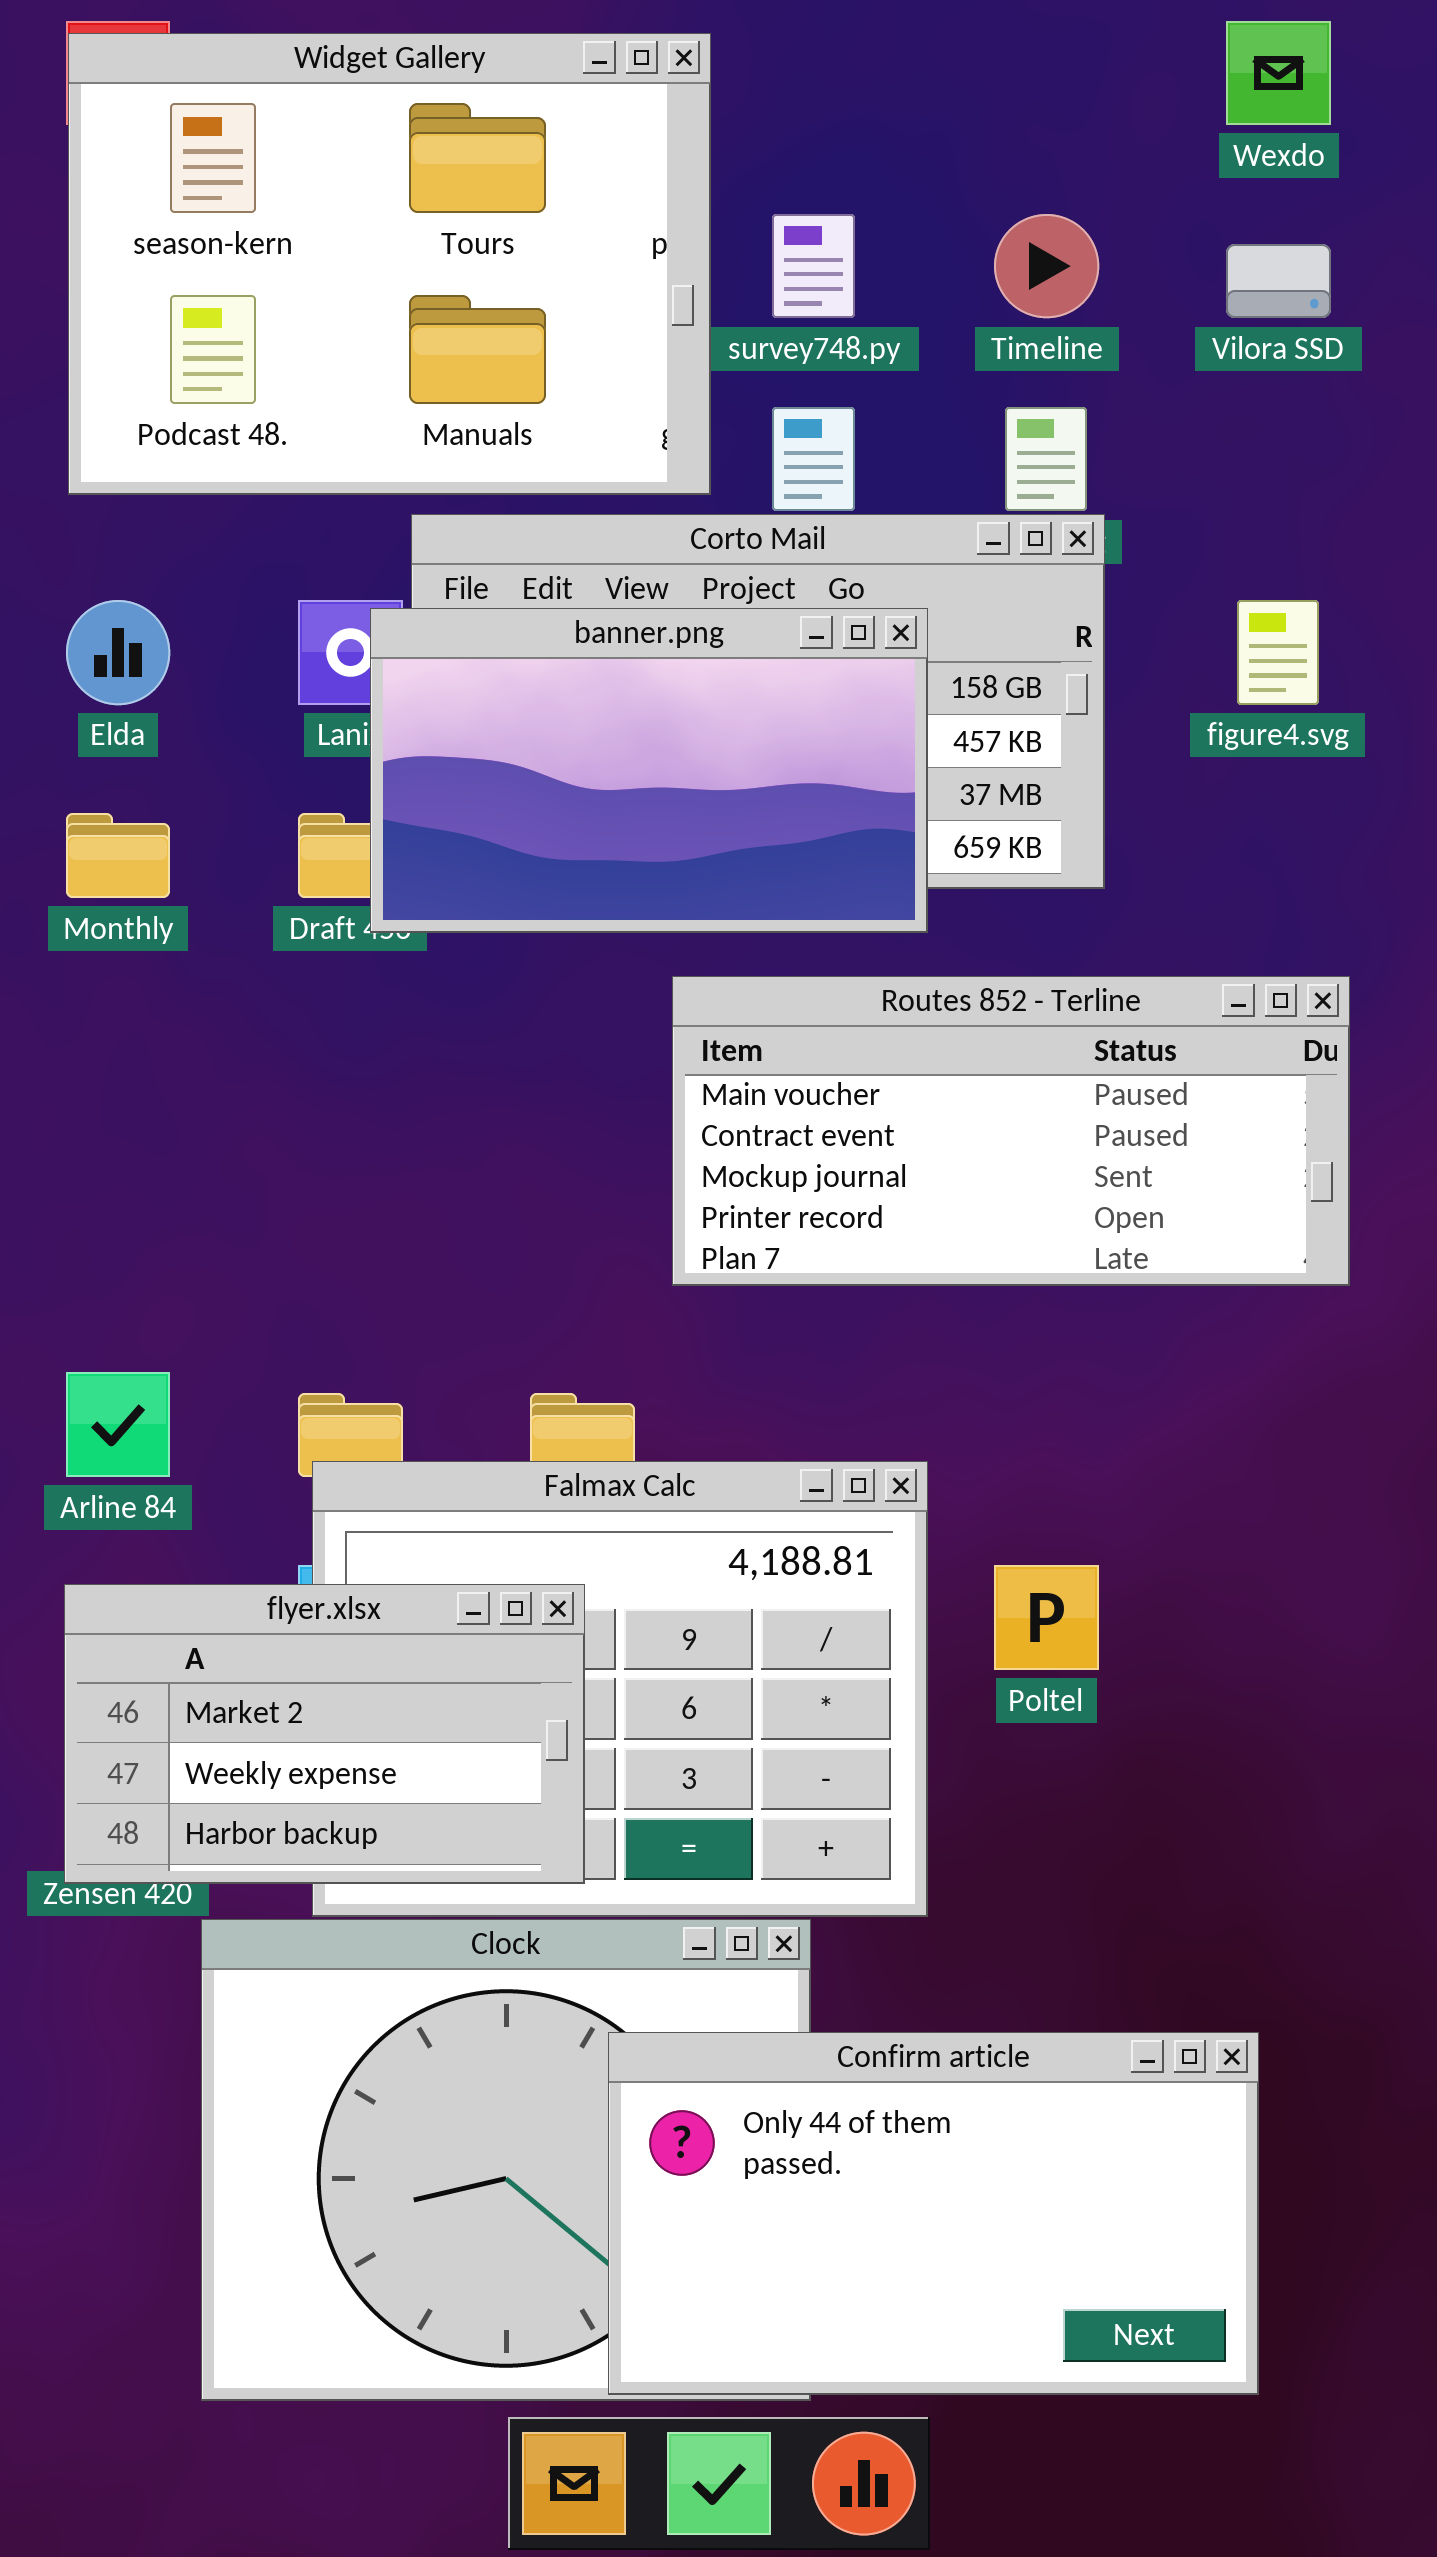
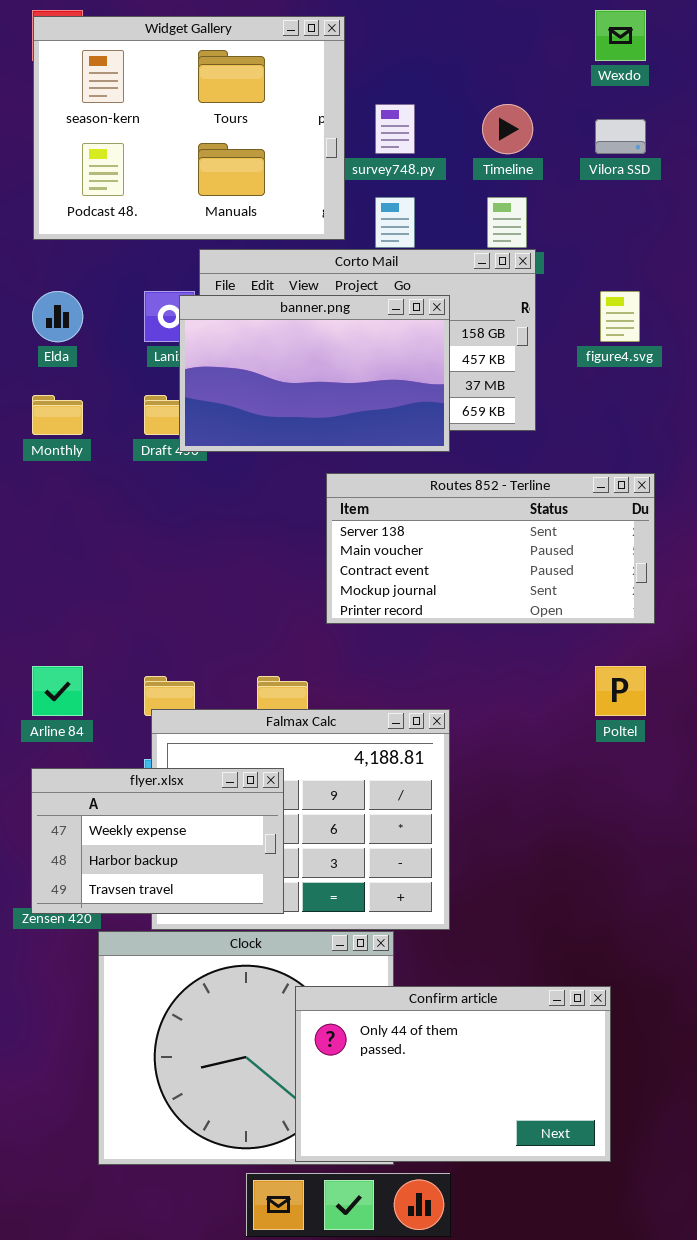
Routes 852 - Terline: [672,976,1350,1286] -> [326,473,655,624], scrolled up 1 row
Poltel: [994,1565,1099,1670] -> [595,666,646,716], moved
flyer.xlsx: [64,1584,585,1884] -> [31,768,284,914], scrolled down 1 row

